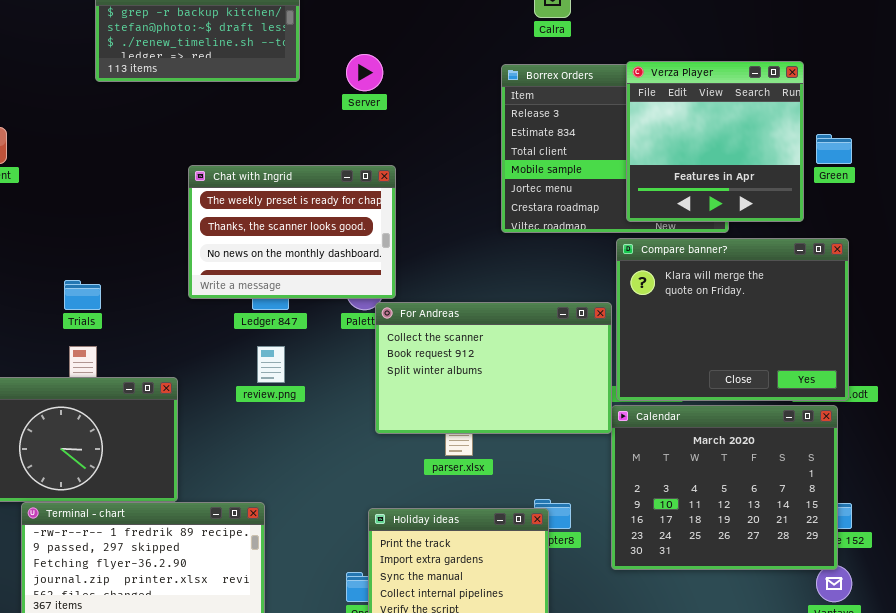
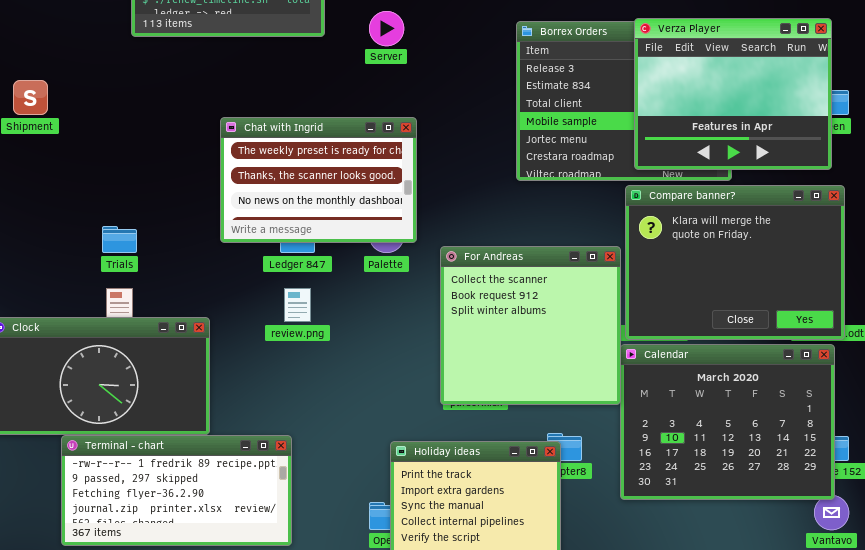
Verza Player: [626,61,804,222] -> [634,18,832,170], resized
For Andreas: [375,302,612,434] -> [440,246,621,405], resized

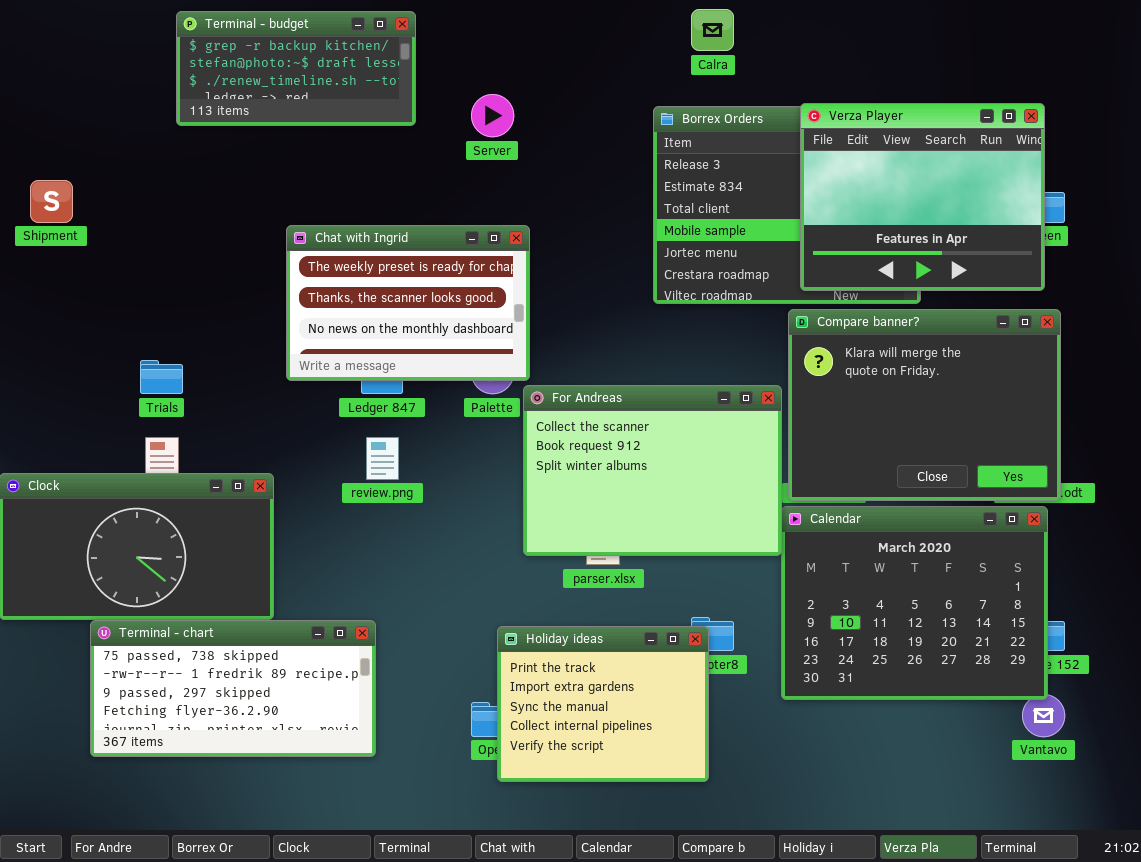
For Andreas: [440,246,621,405] -> [523,385,782,556], resized
Terminal - chart: [61,435,292,546] -> [90,620,376,757], scrolled up 1 row

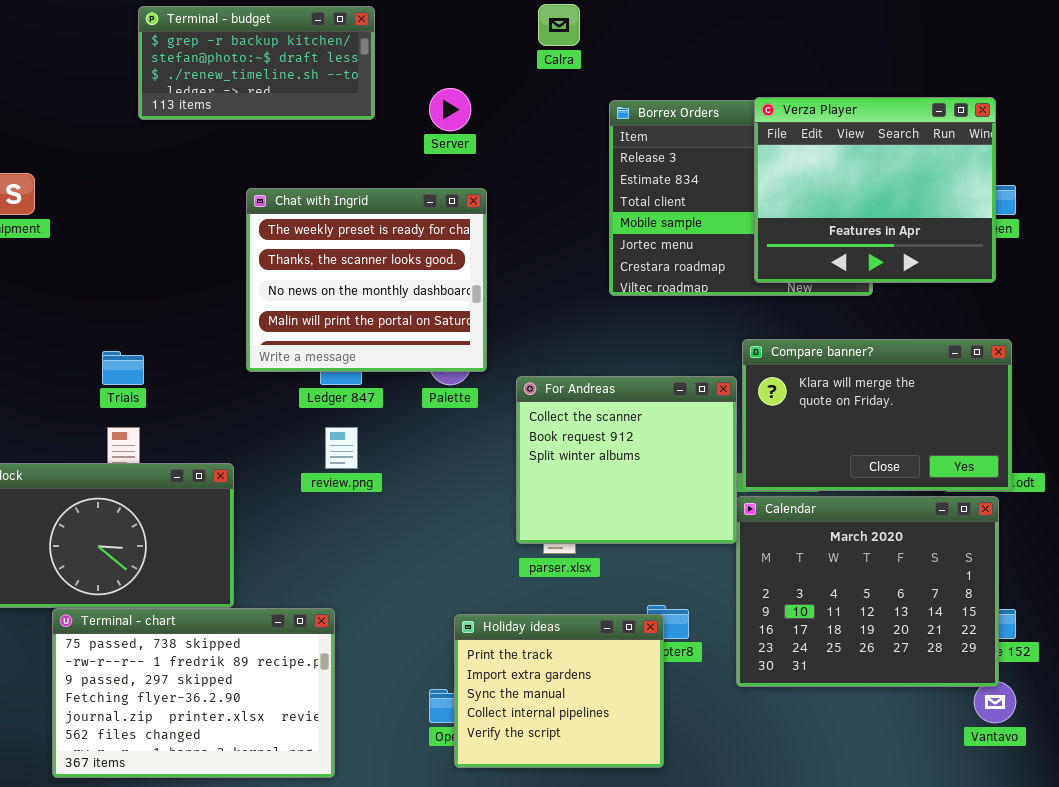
Calra: [691,9,734,51] -> [538,4,580,46], moved
Chat with Ingrid: [286,225,530,381] -> [246,188,487,372], resized
Compare banner?: [788,309,1061,501] -> [742,339,1012,491], resized
For Andreas: [523,385,782,556] -> [516,376,737,544], resized
Terminal - chart: [90,620,376,757] -> [52,608,335,778], resized

